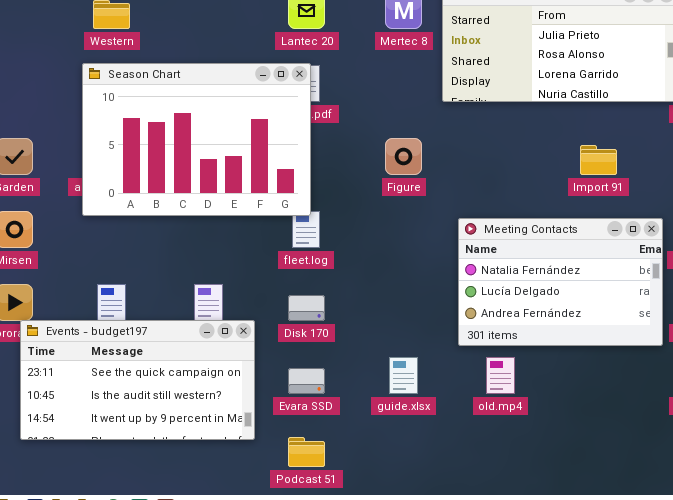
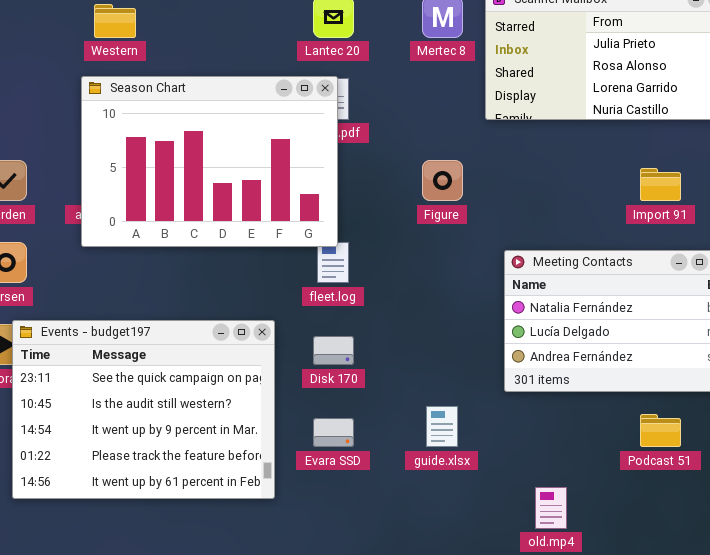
Events - budget197: [20,320,255,440] -> [12,320,275,499], resized
old.mp4: [486,357,515,394] -> [535,487,567,529], moved
Podcast 51: [288,437,325,467] -> [640,414,681,447], moved

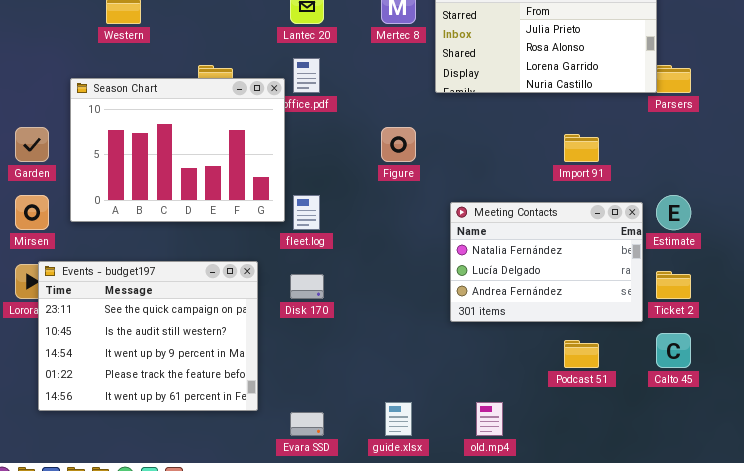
Season Chart: [81,76,338,247] -> [70,78,285,222], moved
guide.xlsx: [426,406,458,447] -> [385,402,412,436], moved
Evara SSD: [313,418,354,447] -> [290,412,324,436], moved

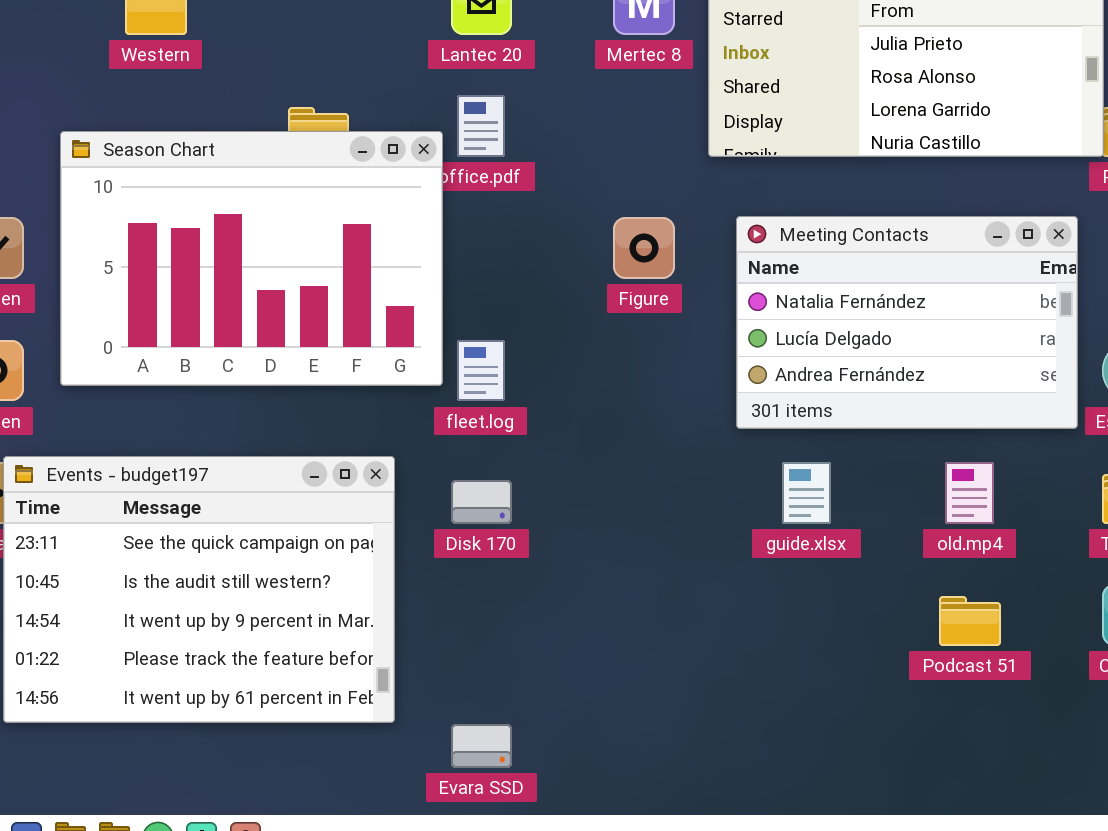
Meeting Contacts: [450,202,643,322] -> [736,216,1078,429], moved
guide.xlsx: [385,402,412,436] -> [782,462,831,524], moved
old.mp4: [476,402,503,436] -> [945,462,994,524], moved

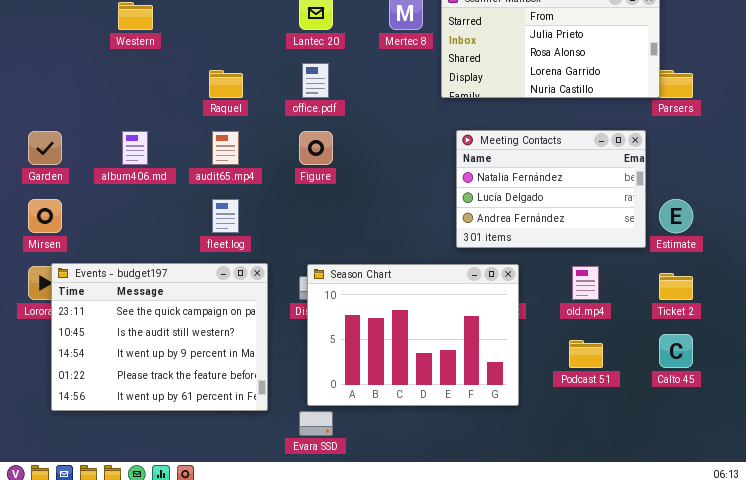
Season Chart: [60,131,443,386] -> [307,264,519,406], moved
Figure: [613,217,675,279] -> [299,131,333,165], moved
fleet.log: [457,340,505,401] -> [212,199,239,233], moved

